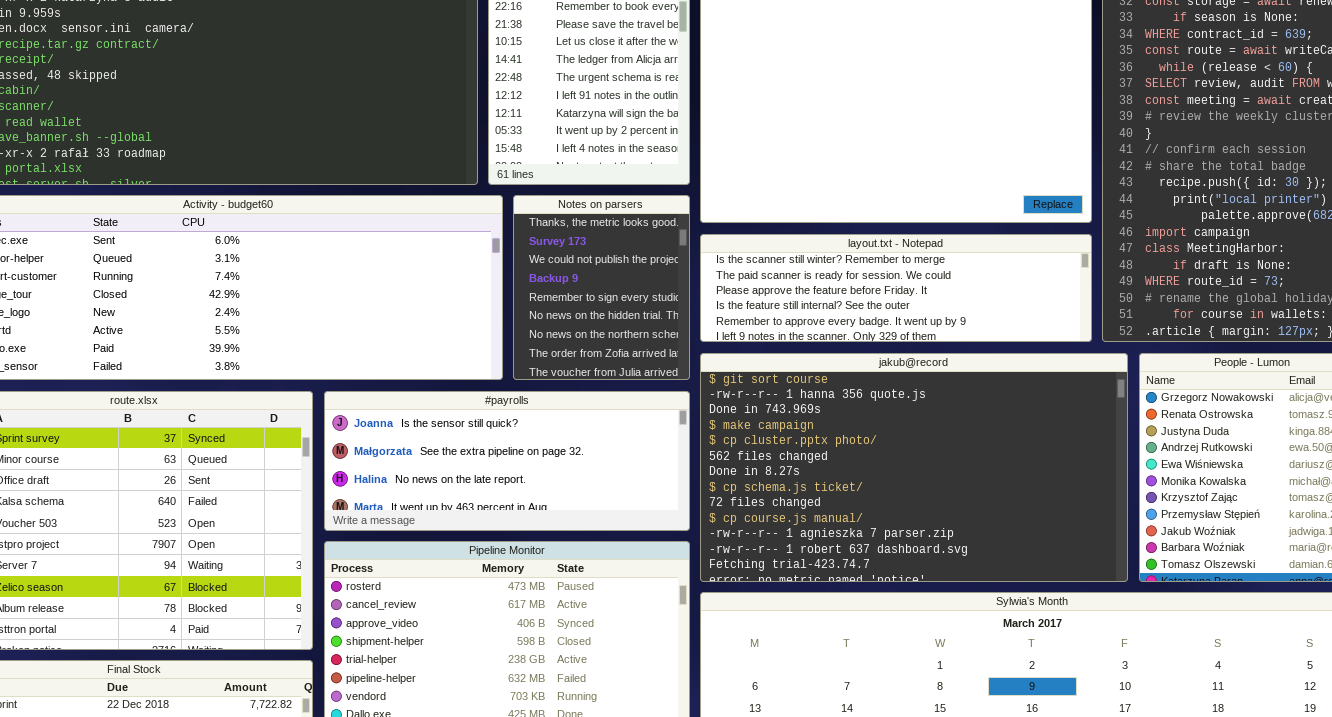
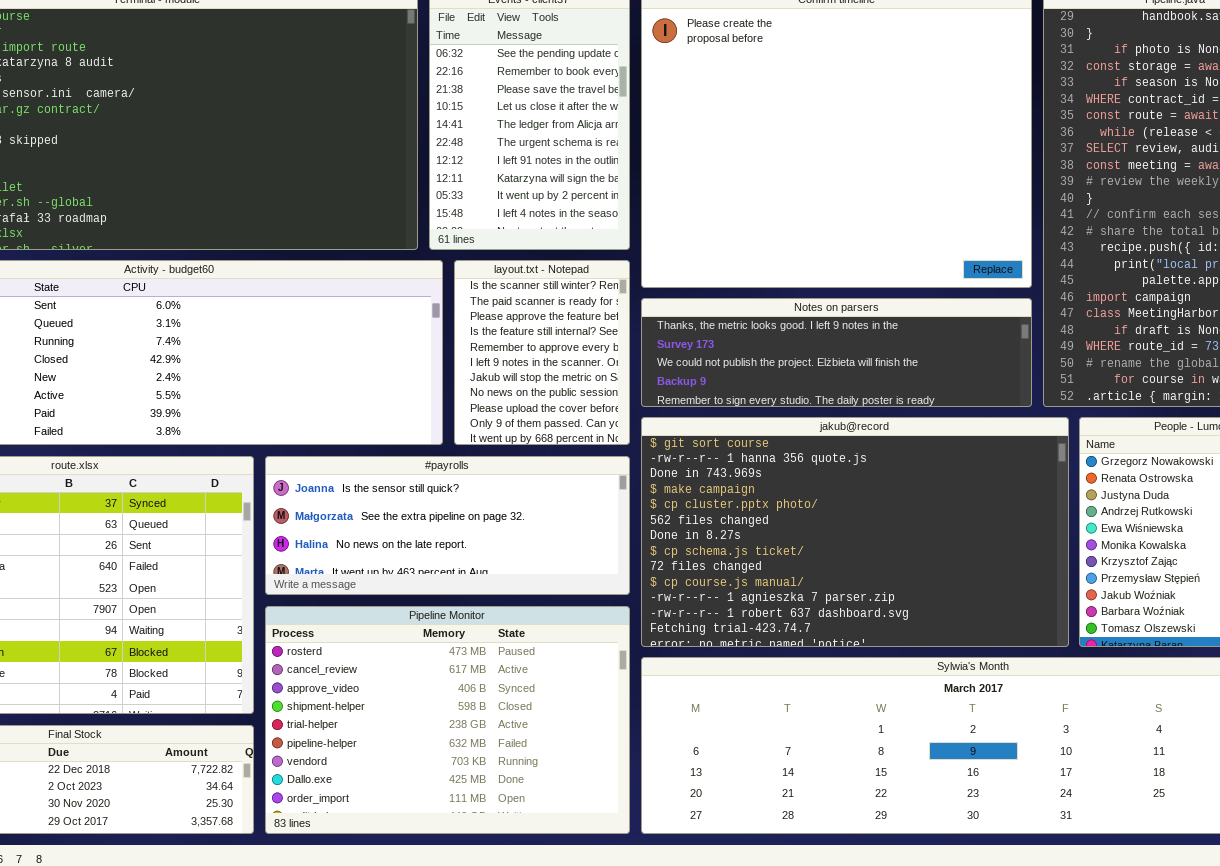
Notes on parsers: [513,195,690,380] -> [641,298,1032,407], moved, resized
layout.txt - Notepad: [700,234,1092,342] -> [454,260,630,445], moved, resized

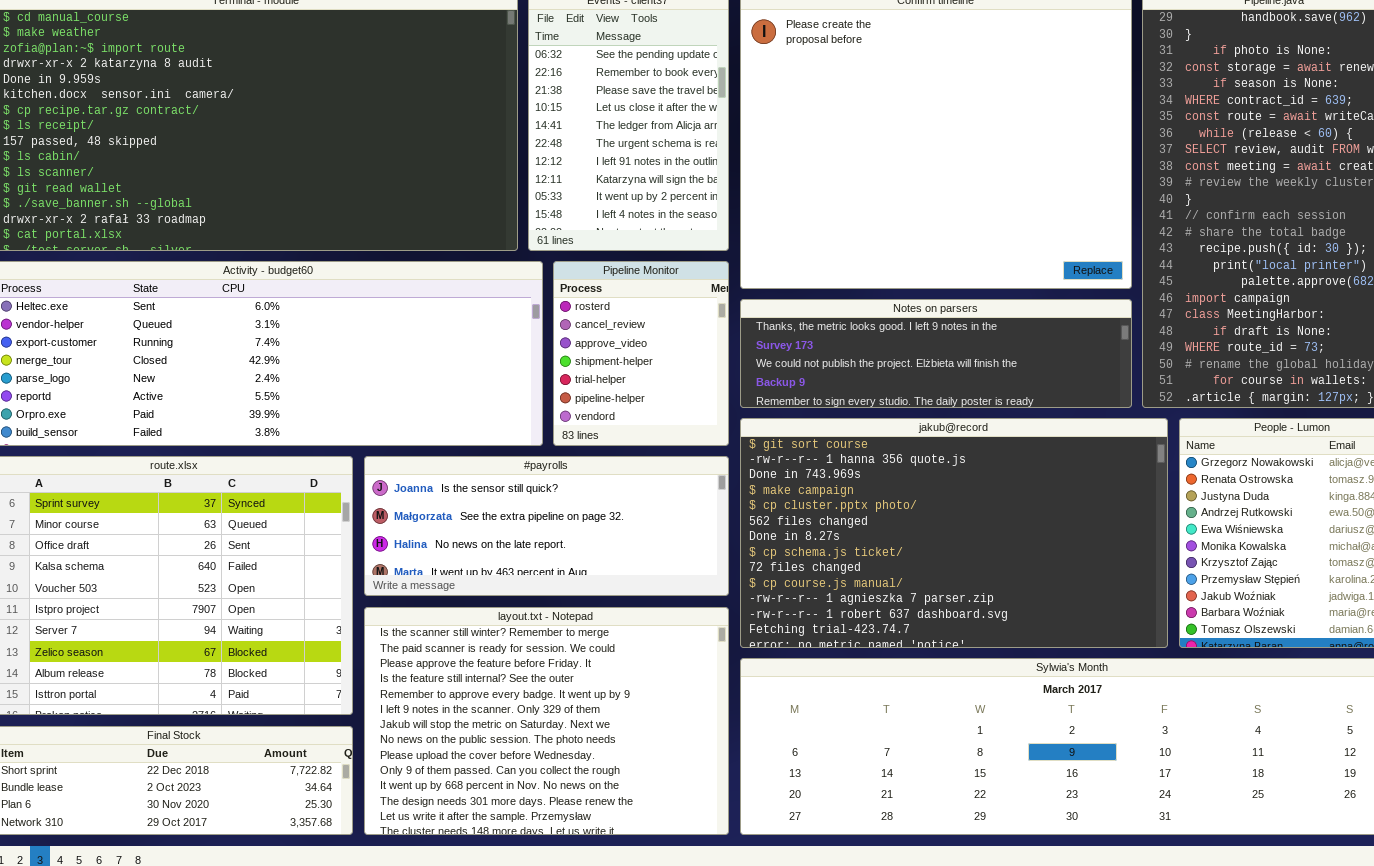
layout.txt - Notepad: [454,260,630,445] -> [364,607,729,835], moved, resized
Pipeline Monitor: [265,606,630,834] -> [553,261,729,446], moved, resized

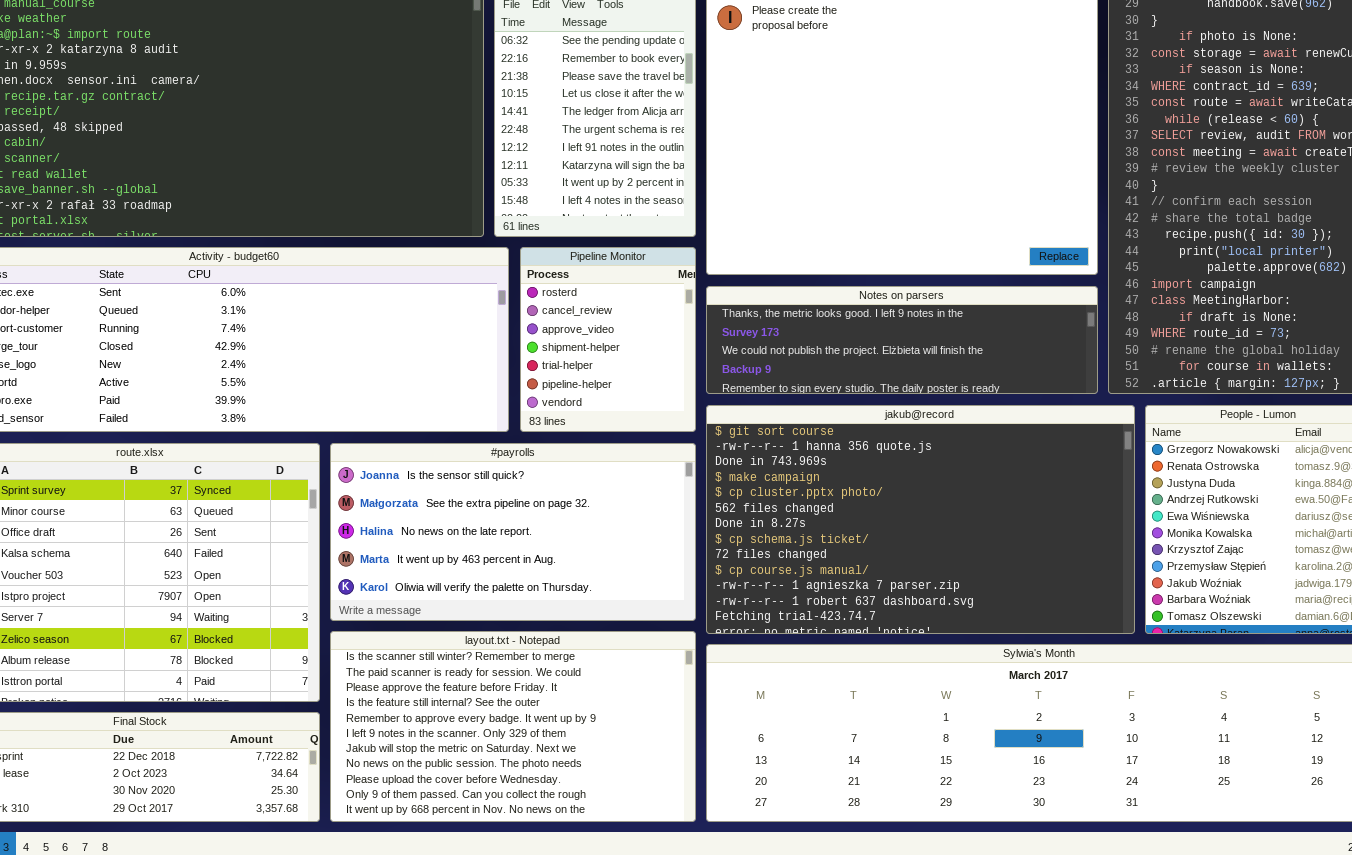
#payrolls: [364,456,729,596] -> [330,443,696,621], resized
layout.txt - Notepad: [364,607,729,835] -> [330,631,696,822], resized

